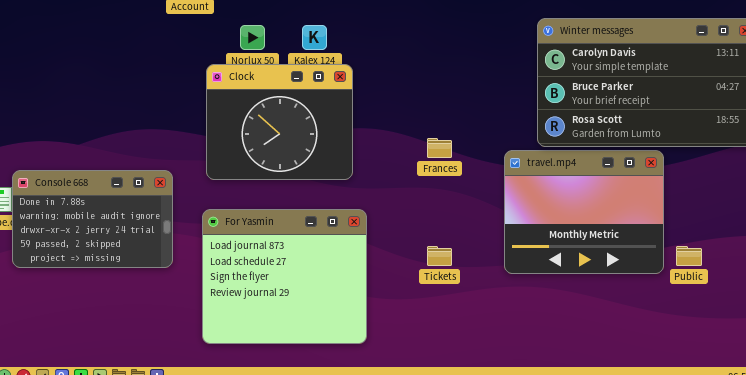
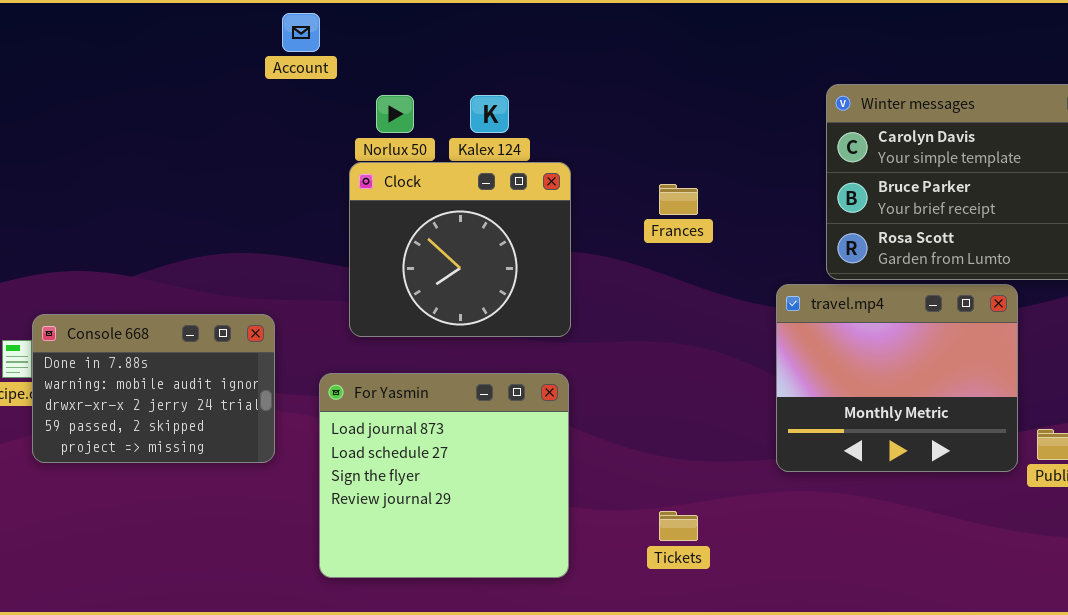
Clock: [206,64,353,180] -> [349,162,571,337], moved
Frances: [427,138,452,158] -> [659,184,698,215], moved
Tickets: [427,246,452,266] -> [659,511,698,541], moved

